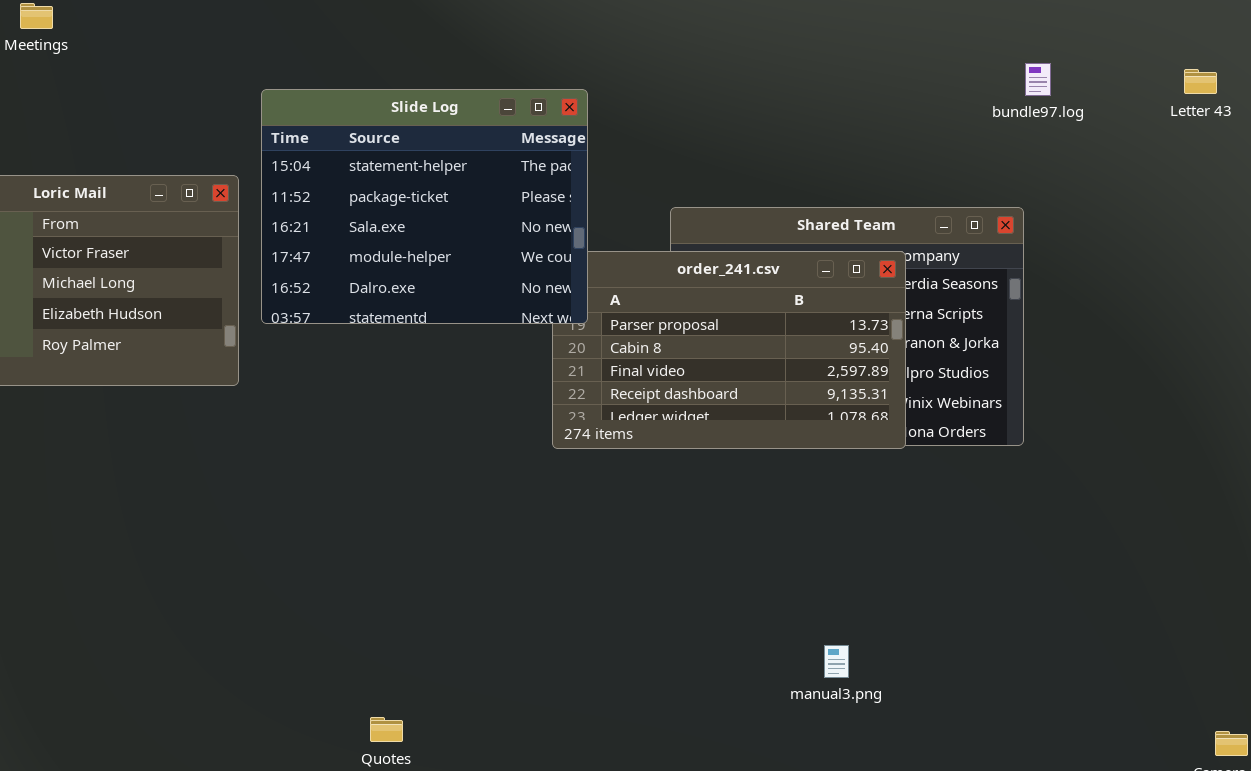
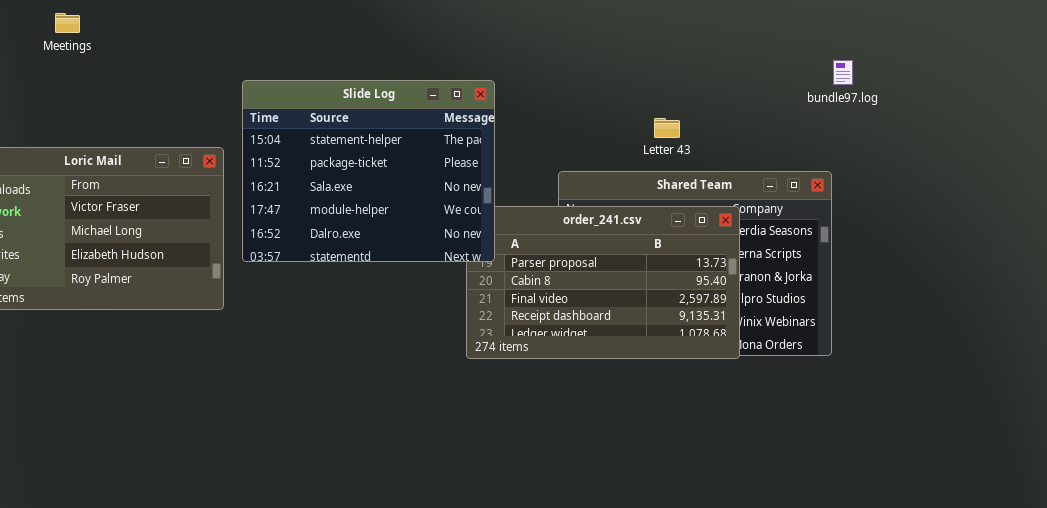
Letter 43: [1184,69,1217,94] -> [654,118,680,138], moved

